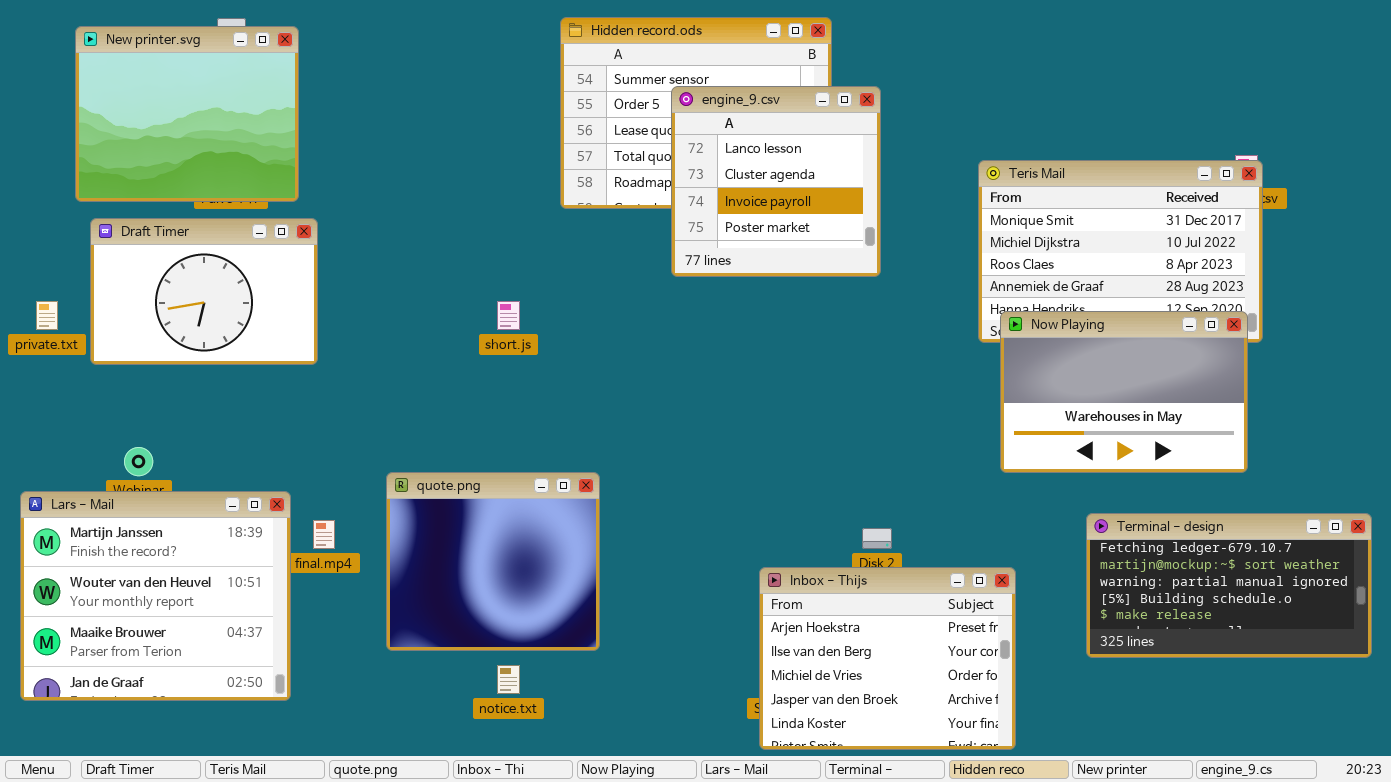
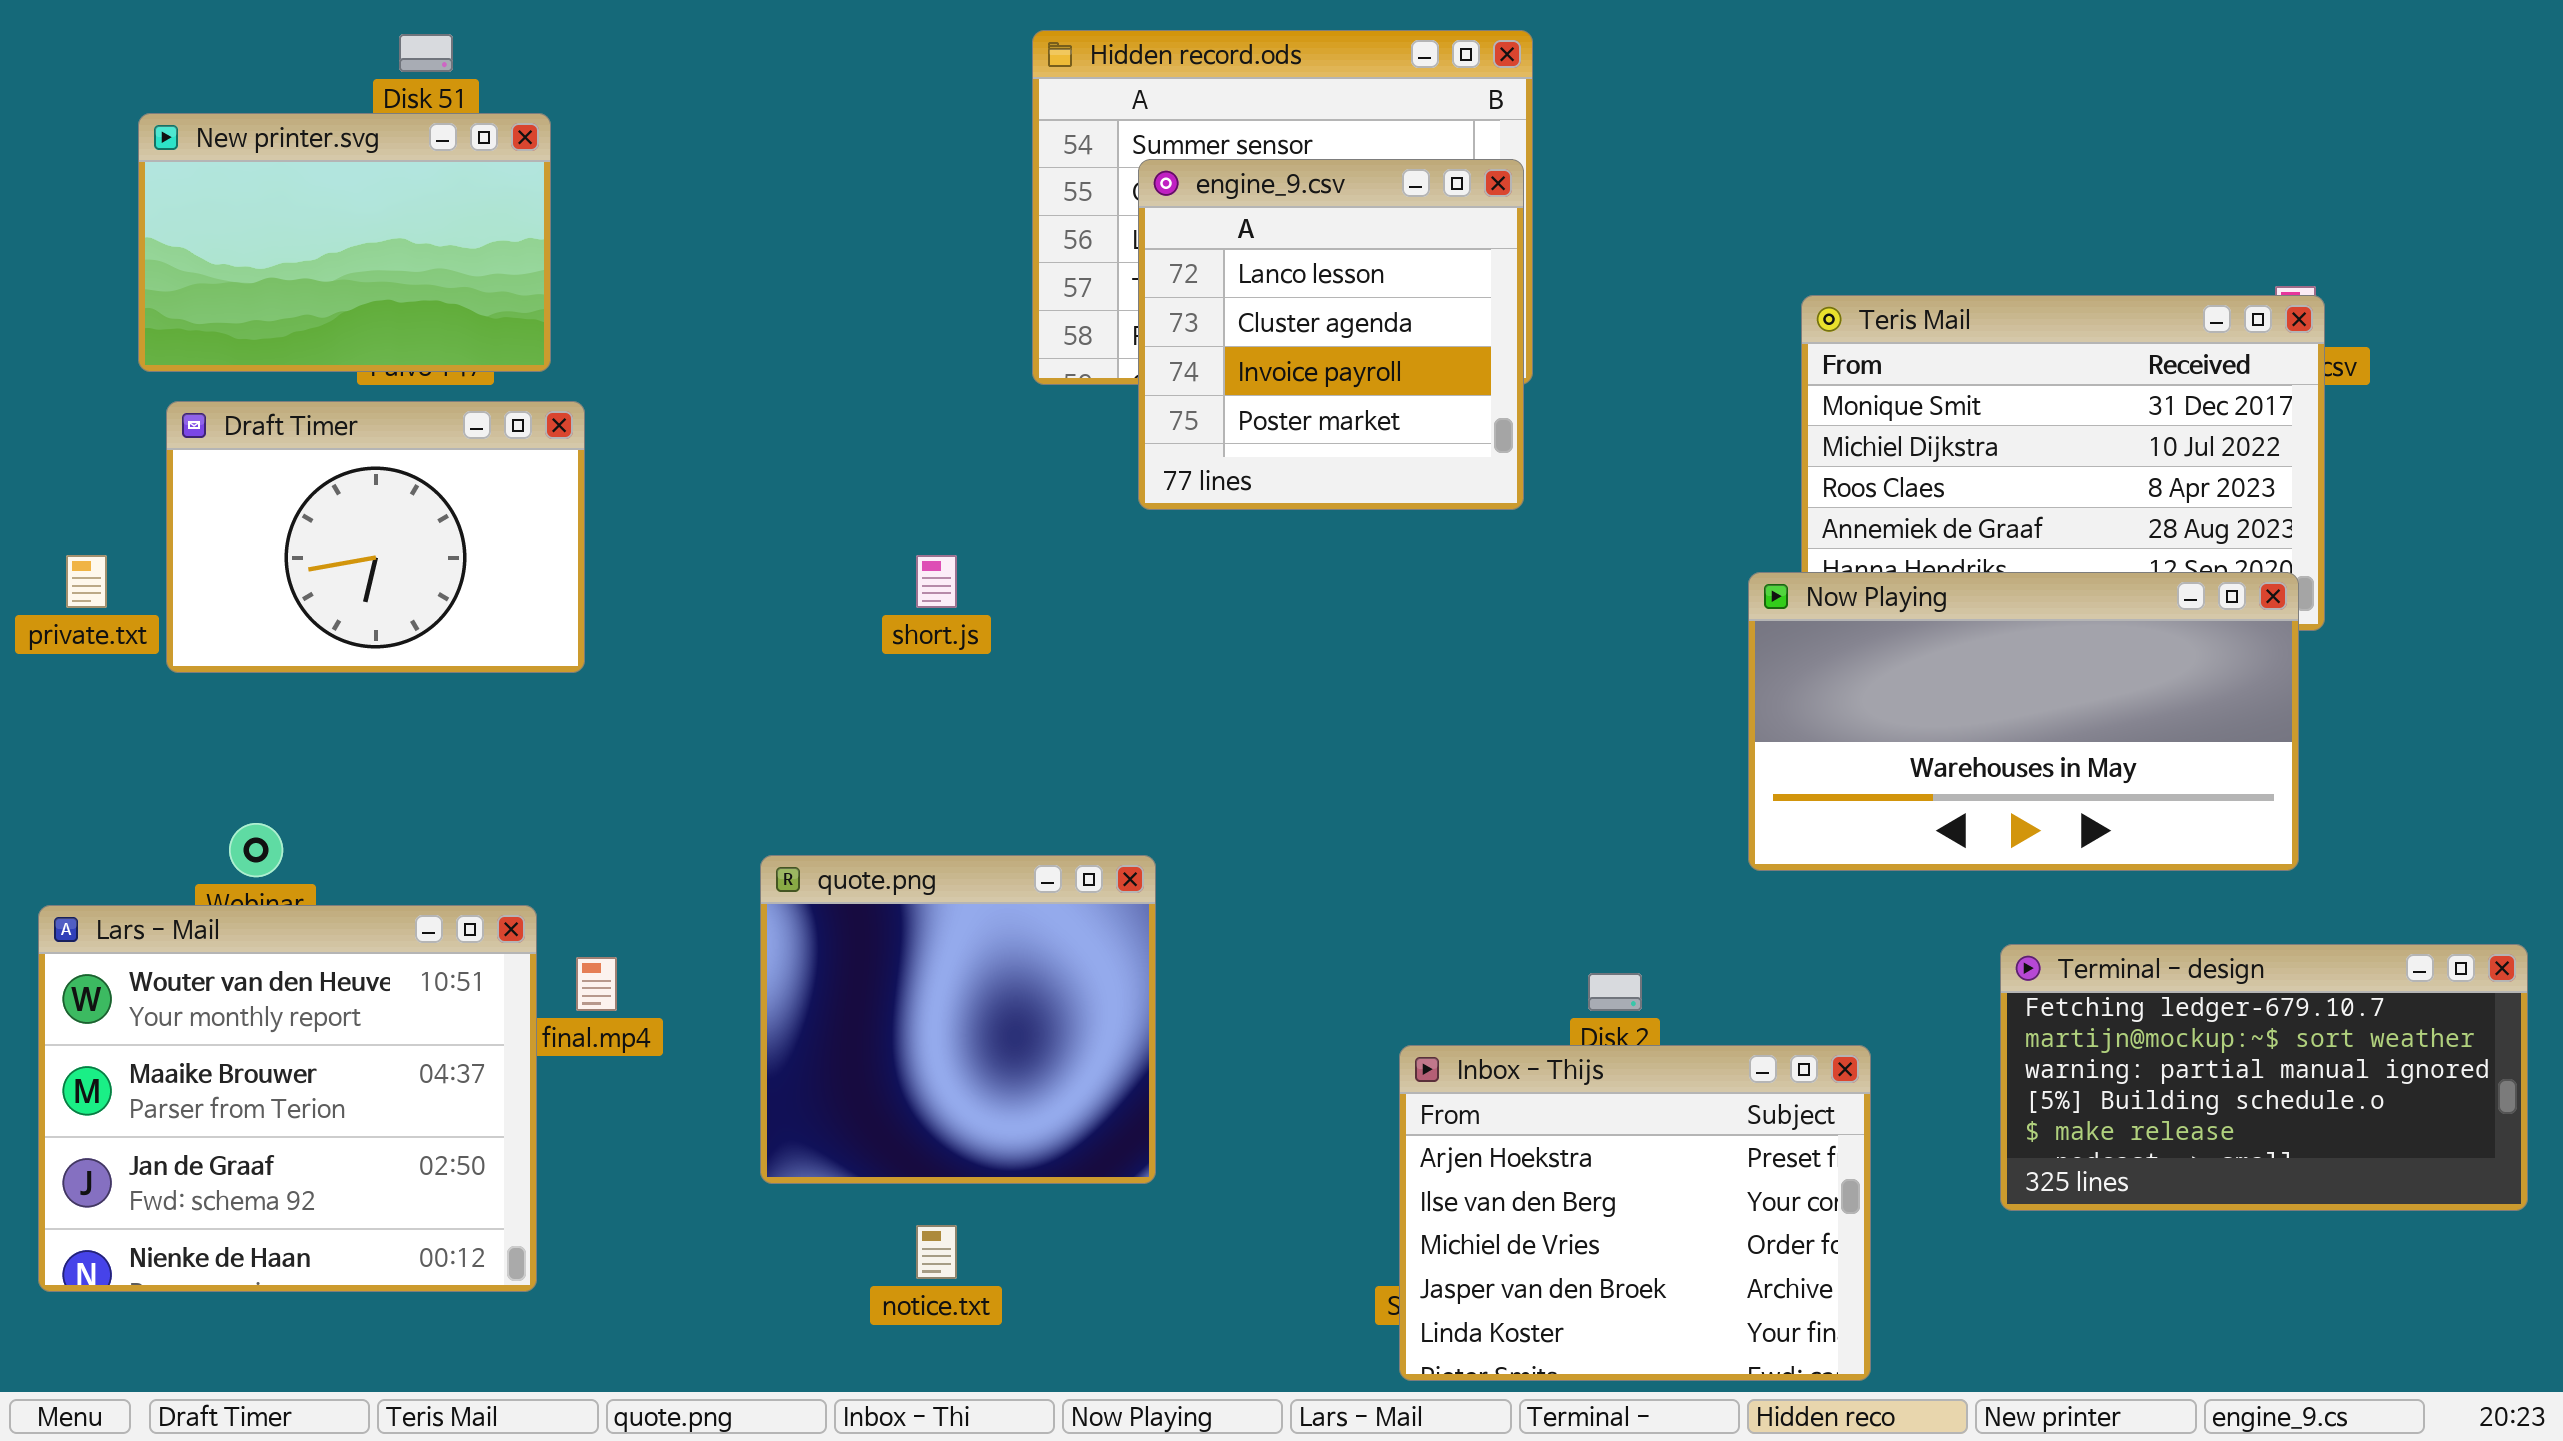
New printer.svg: [75,26,299,202] -> [138,113,551,372], resized
engine_9.csv: [671,86,881,277] -> [1138,159,1524,510], moved
Now Playing: [1000,311,1248,473] -> [1748,572,2299,871], resized
quote.png: [386,472,600,651] -> [760,855,1156,1184], moved
Lars - Mail: [20,491,291,701] -> [38,905,537,1292], scrolled down 1 row

